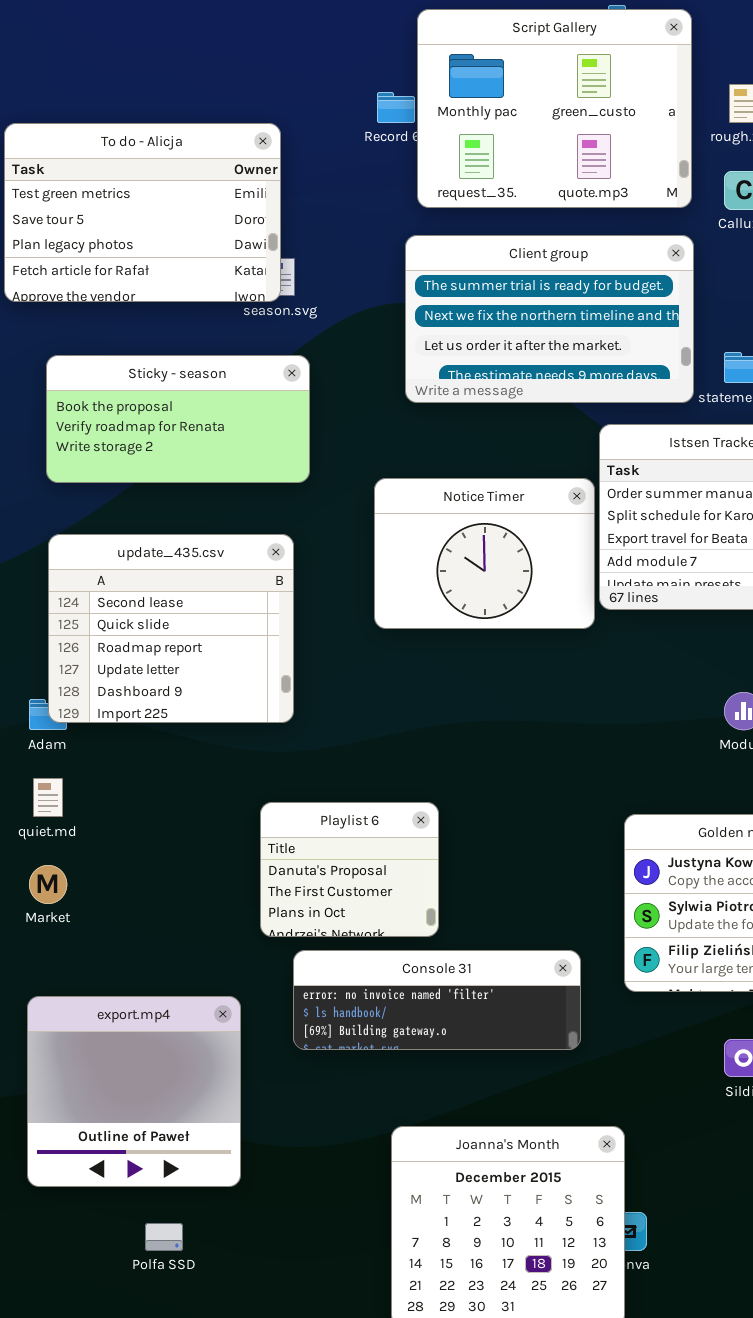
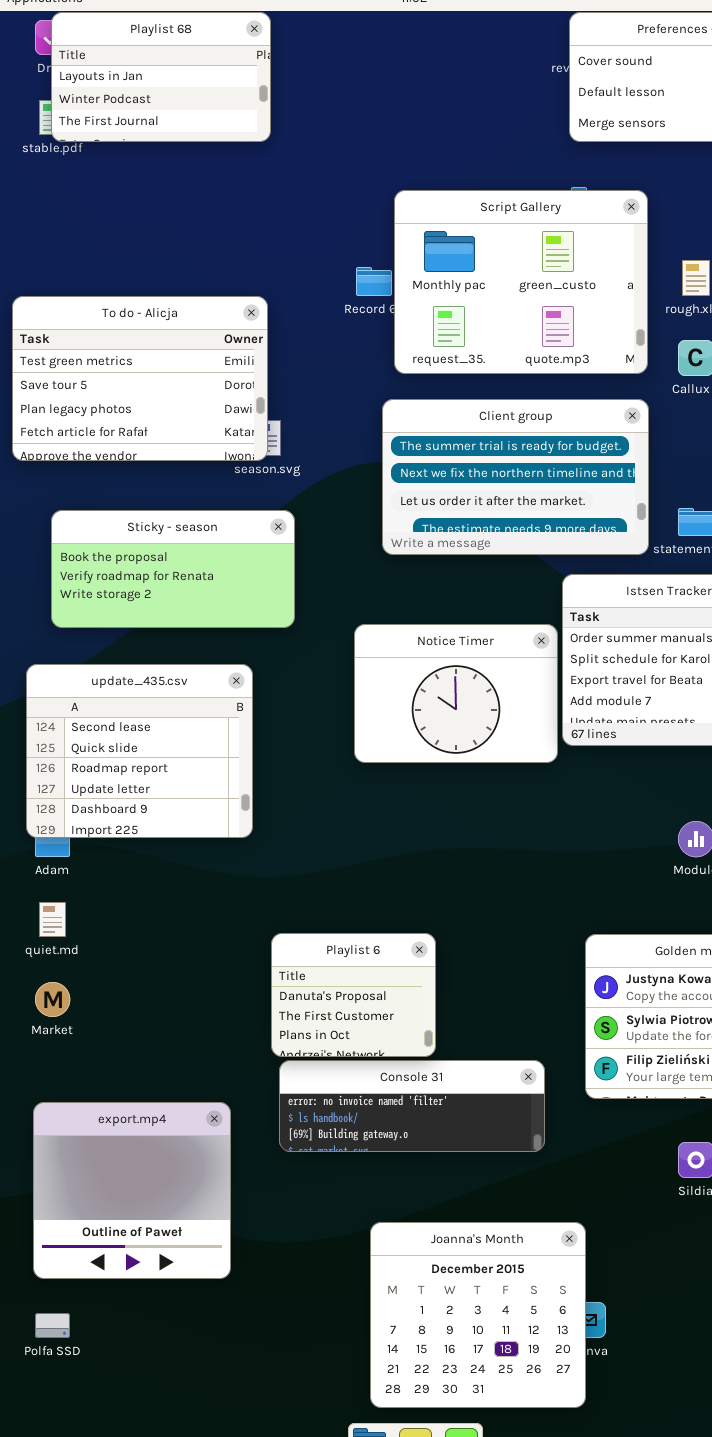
update_435.csv: [48,534,294,723] -> [26,664,253,838], moved
Playlist 6: [260,802,439,937] -> [271,933,436,1057], moved
Polfa SSD: [145,1223,183,1251] -> [35,1313,70,1338], moved

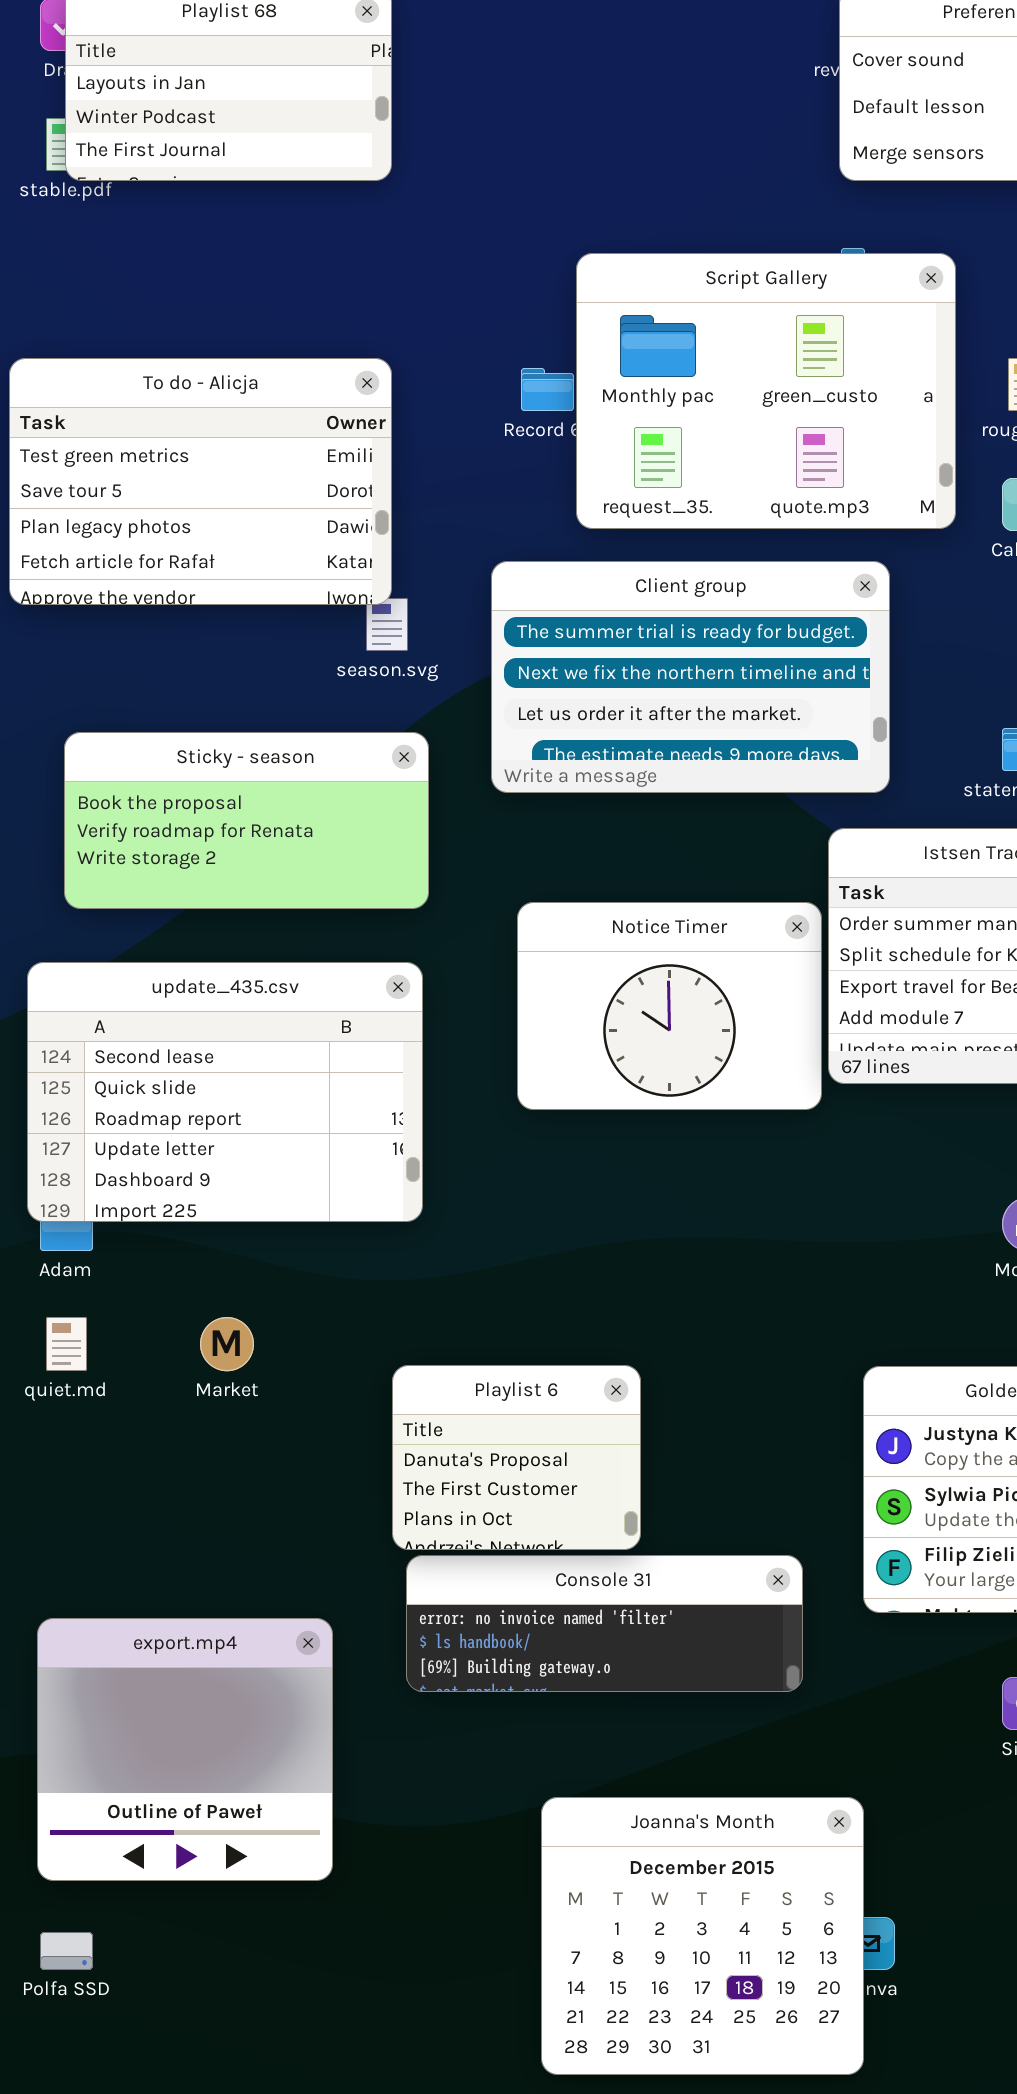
To do - Alicja: [12,296,268,461] -> [9,358,392,605], moved
Client group: [382,399,649,555] -> [491,561,890,793], moved
update_435.csv: [26,664,253,838] -> [27,962,423,1222], resized
Market: [35,982,70,1017] -> [200,1317,254,1371], moved

